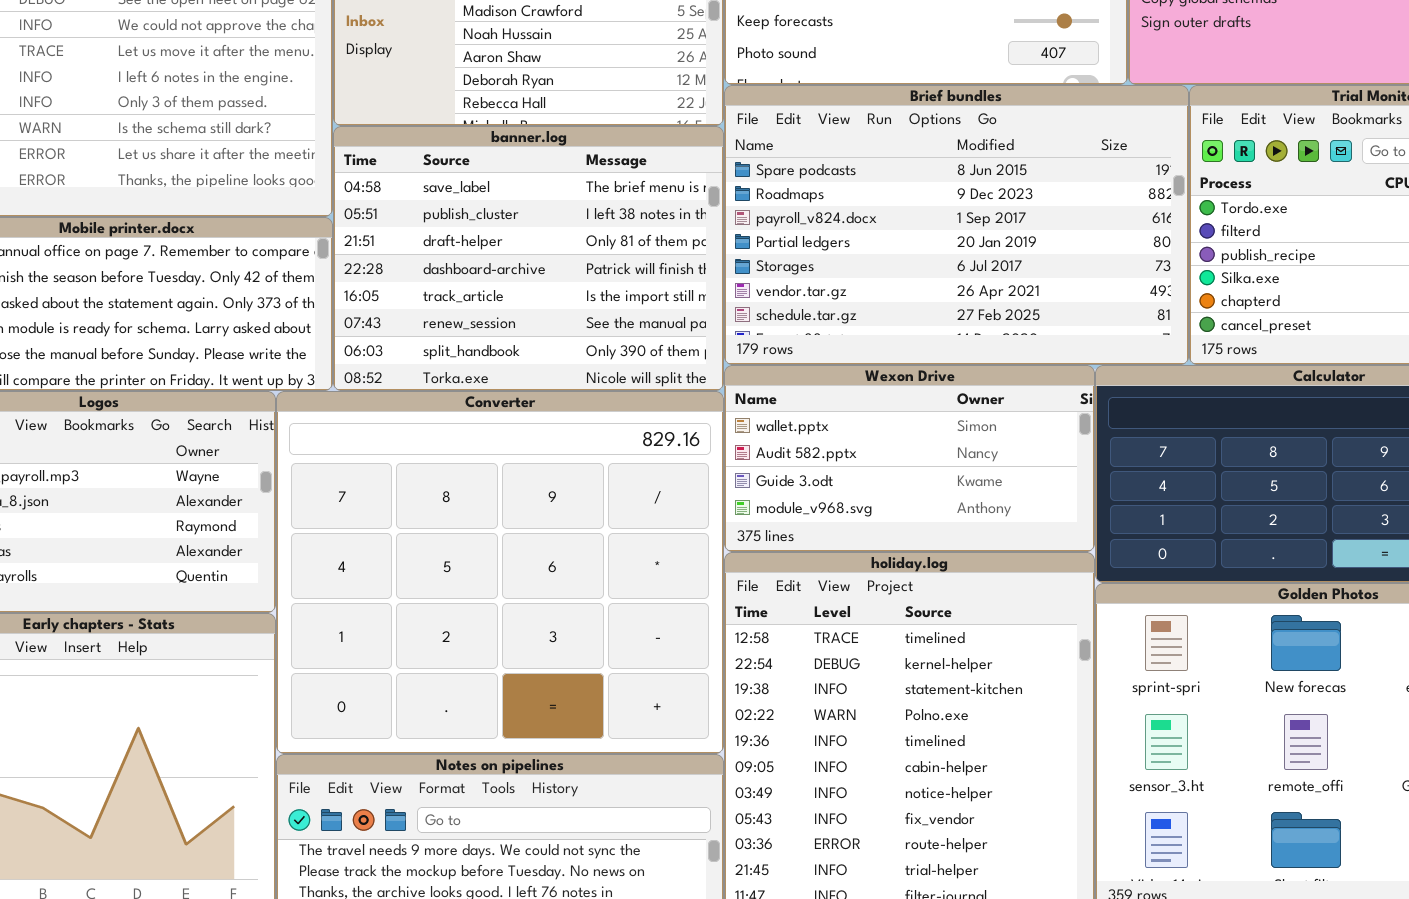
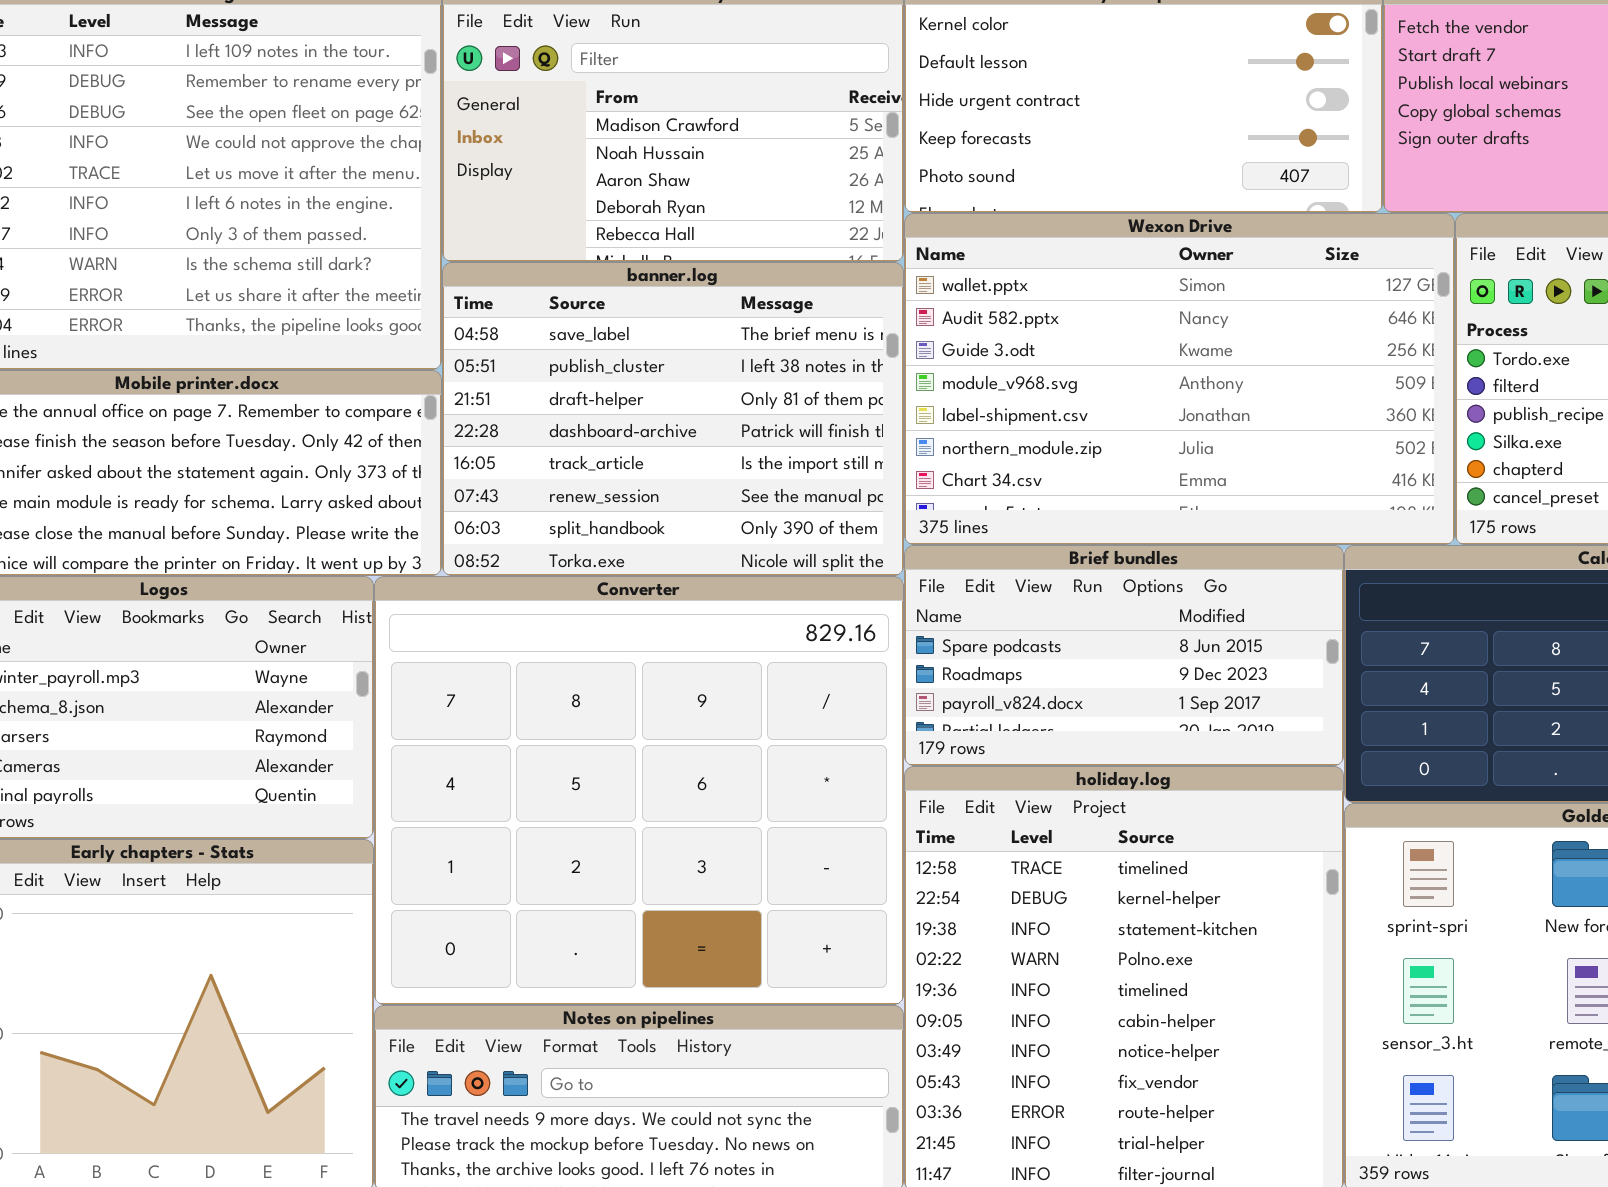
Brief bundles: [724,85,1189,365] -> [904,545,1344,766], moved, resized
Wexon Drive: [724,365,1095,552] -> [904,213,1455,545], moved, resized

